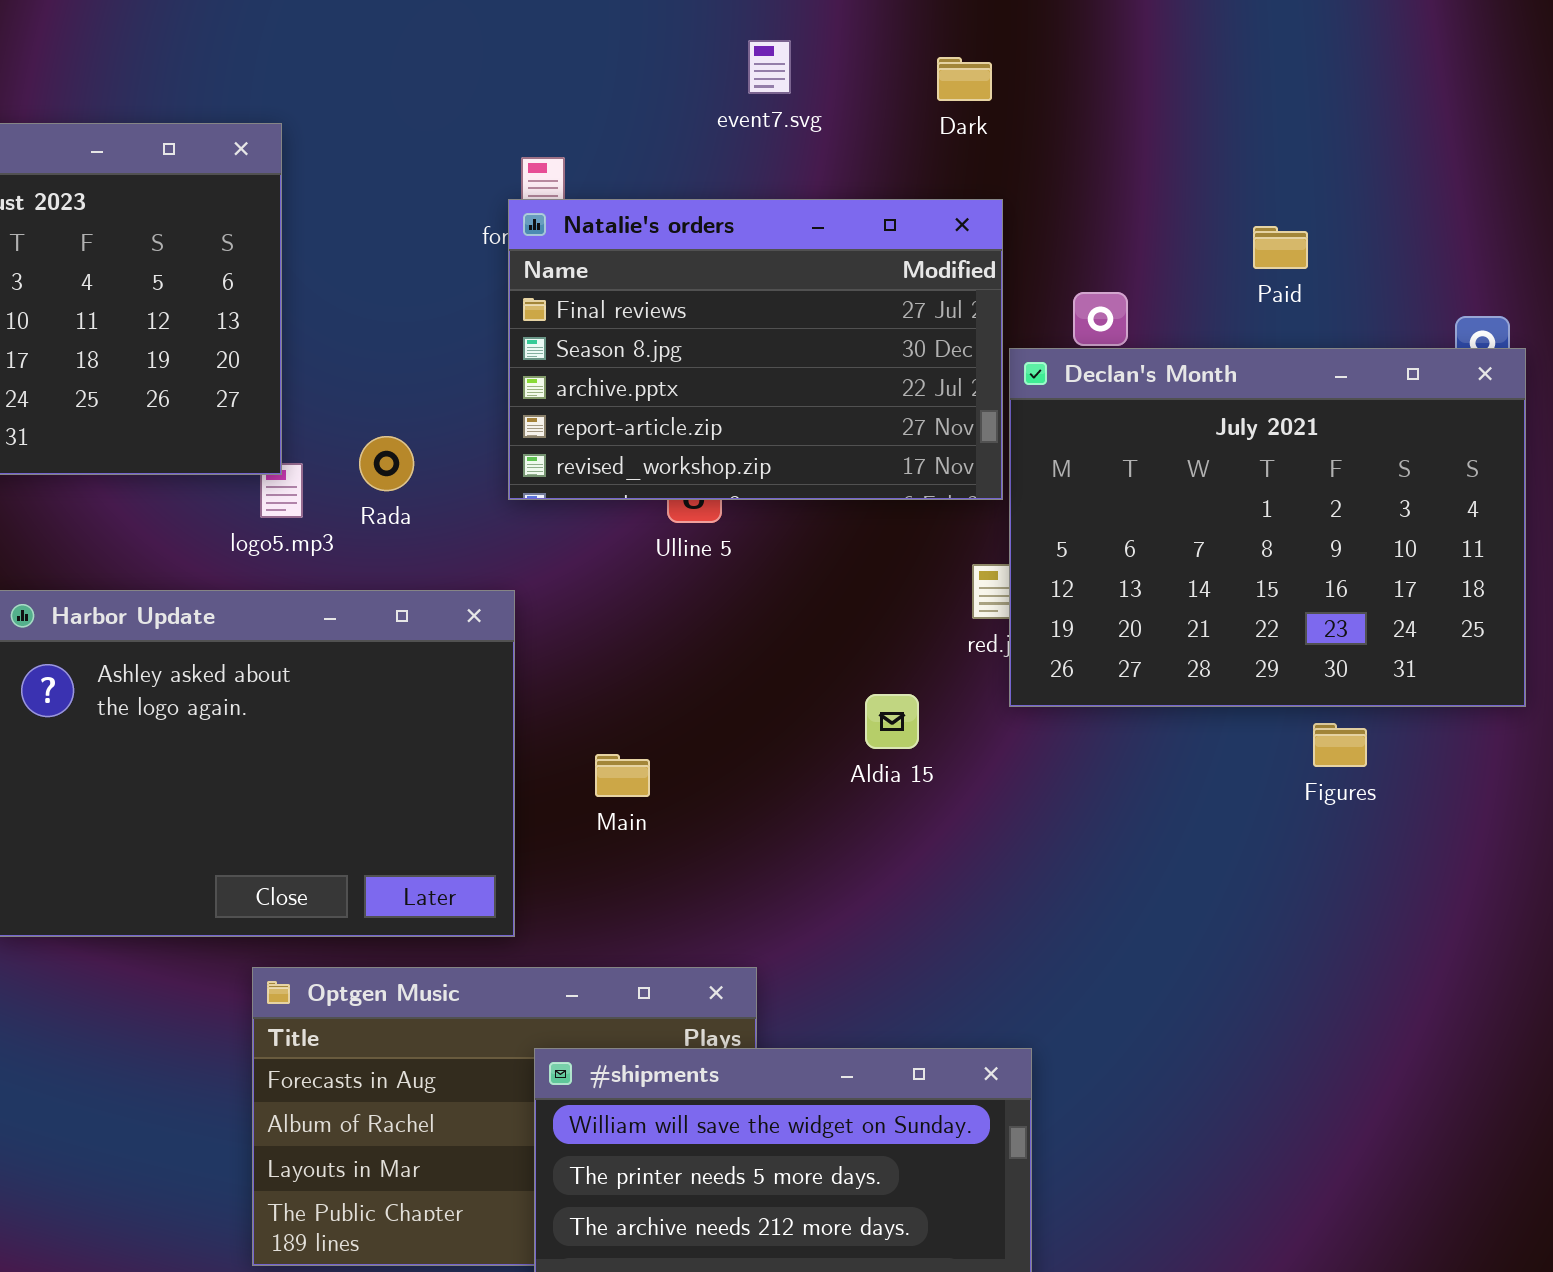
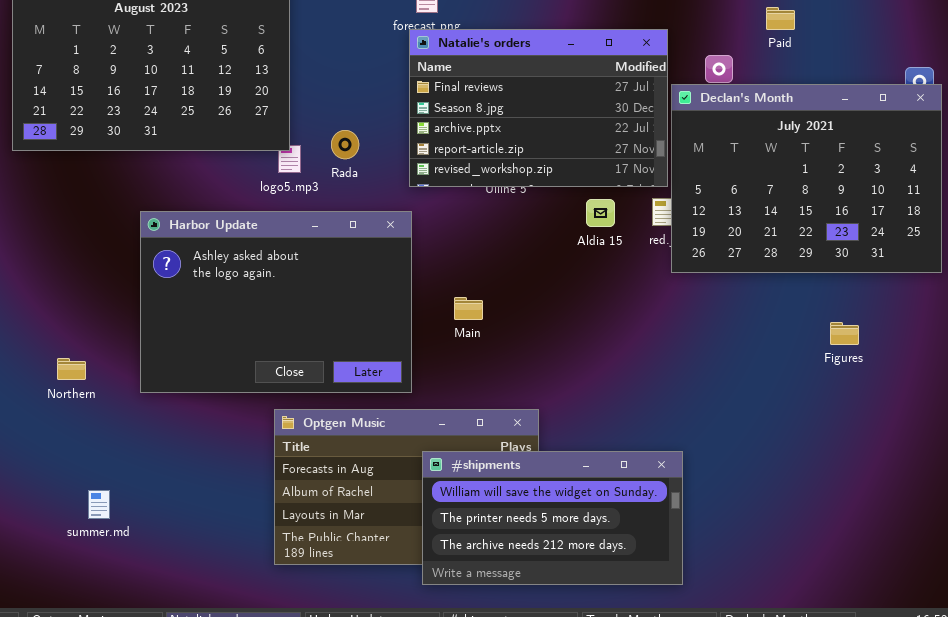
Natalie's orders: [508,199,1003,500] -> [409,29,668,187], moved
Paid: [1253,226,1308,269] -> [766,7,795,30], moved
Aldia 15: [865,694,919,749] -> [586,199,615,227], moved
Figures: [1313,723,1367,767] -> [830,322,859,345], moved

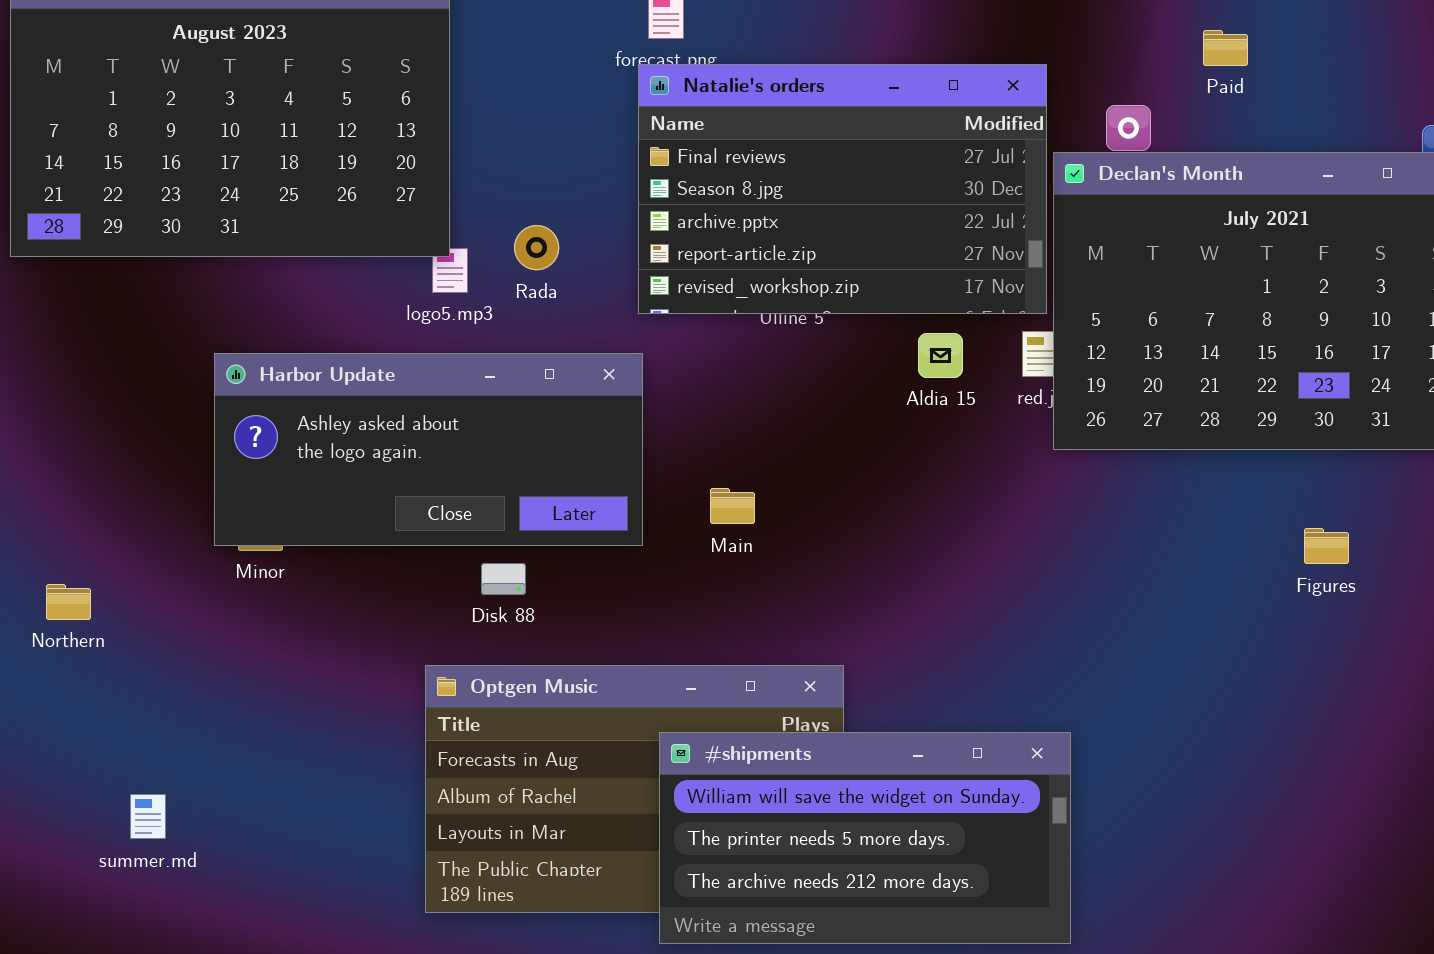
Harbor Update: [140,211,412,393] -> [214,353,643,546], resized
Northern: [57,358,86,380] -> [46,584,91,620], moved

